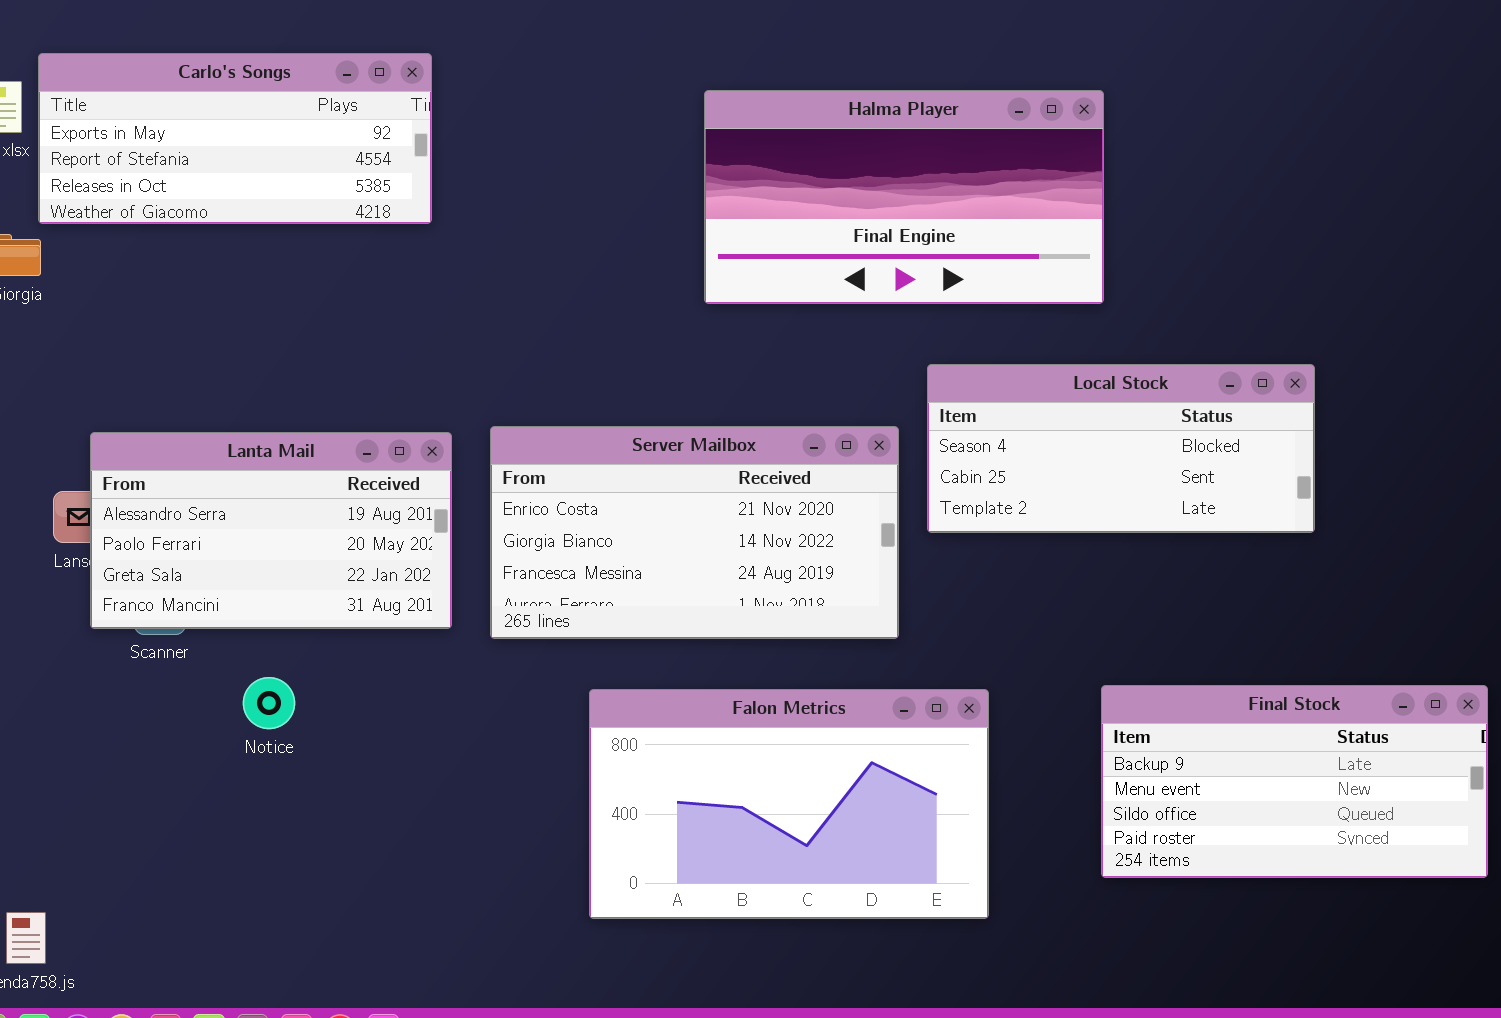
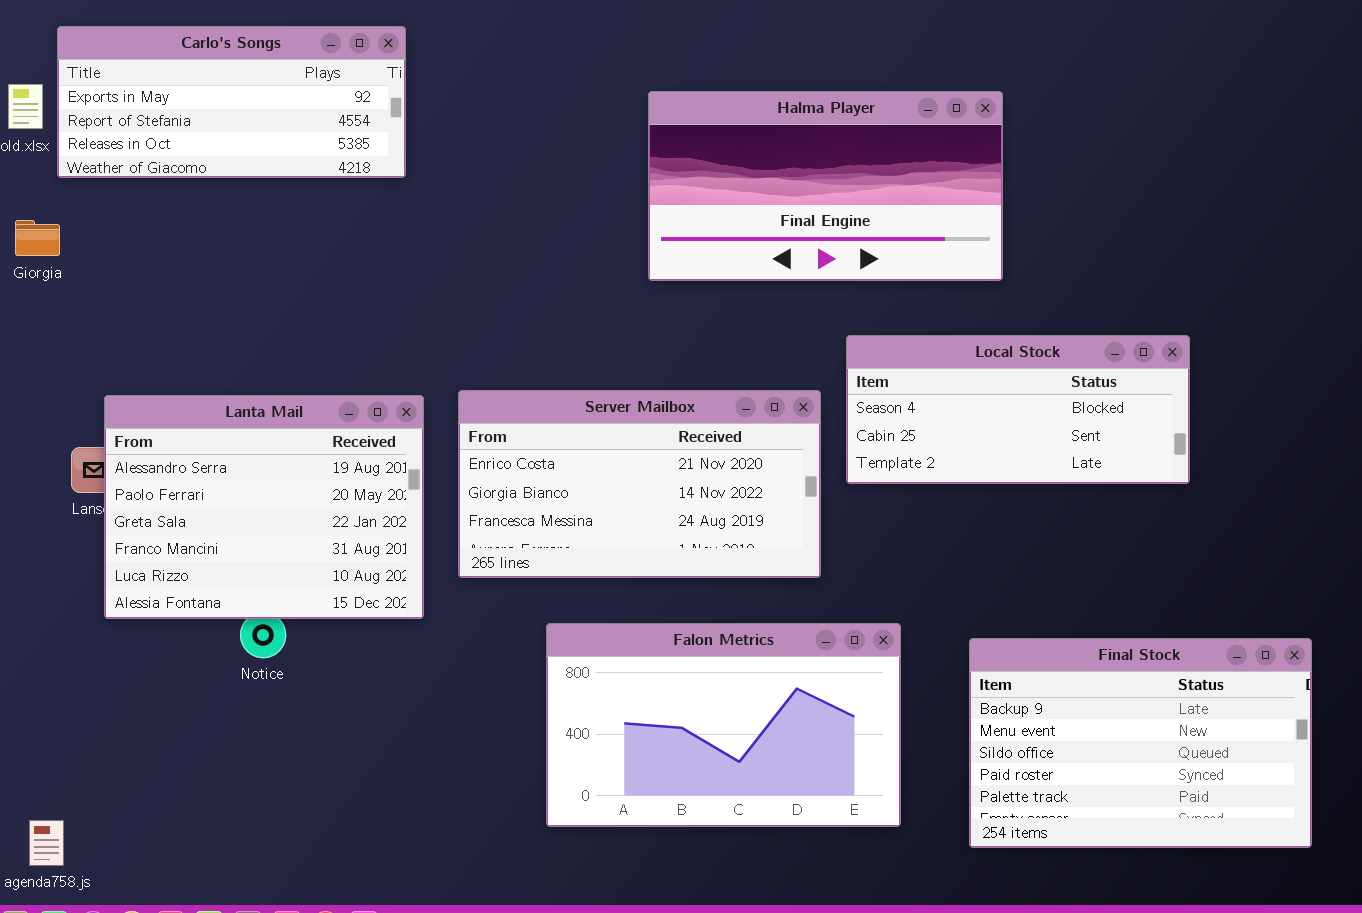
Carlo's Songs: [38,53,432,224] -> [57,26,406,178], moved
Lanta Mail: [90,432,452,629] -> [104,395,424,619], resized
Final Stock: [1101,685,1488,878] -> [969,638,1312,848], moved, resized

